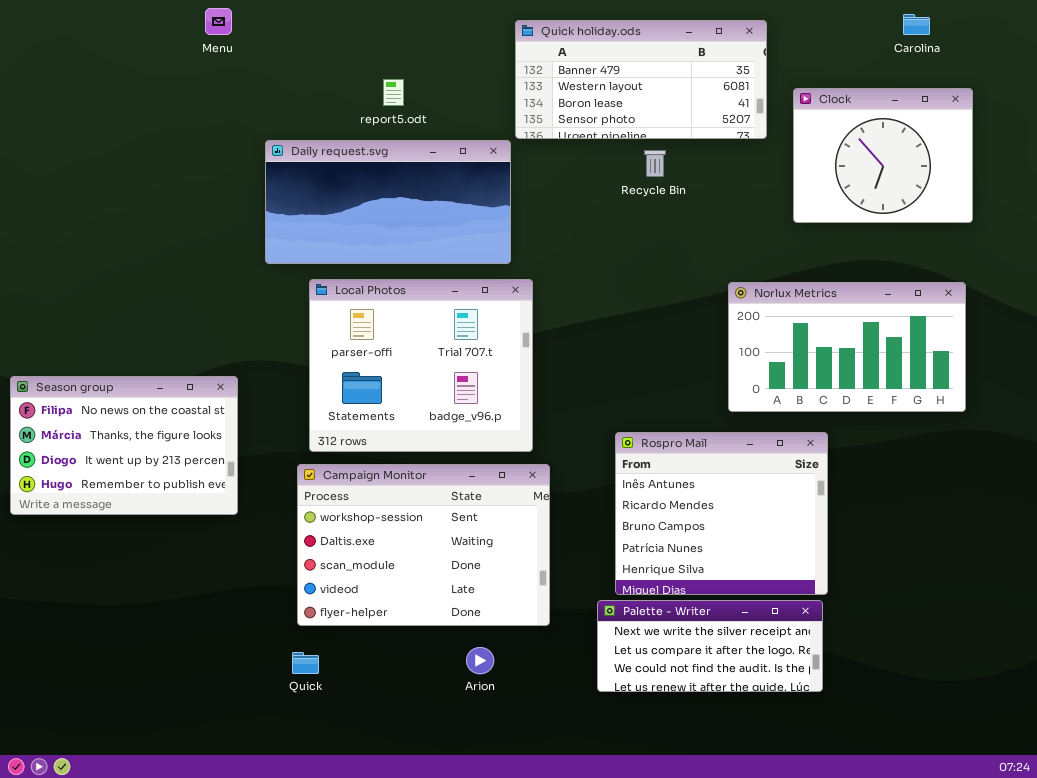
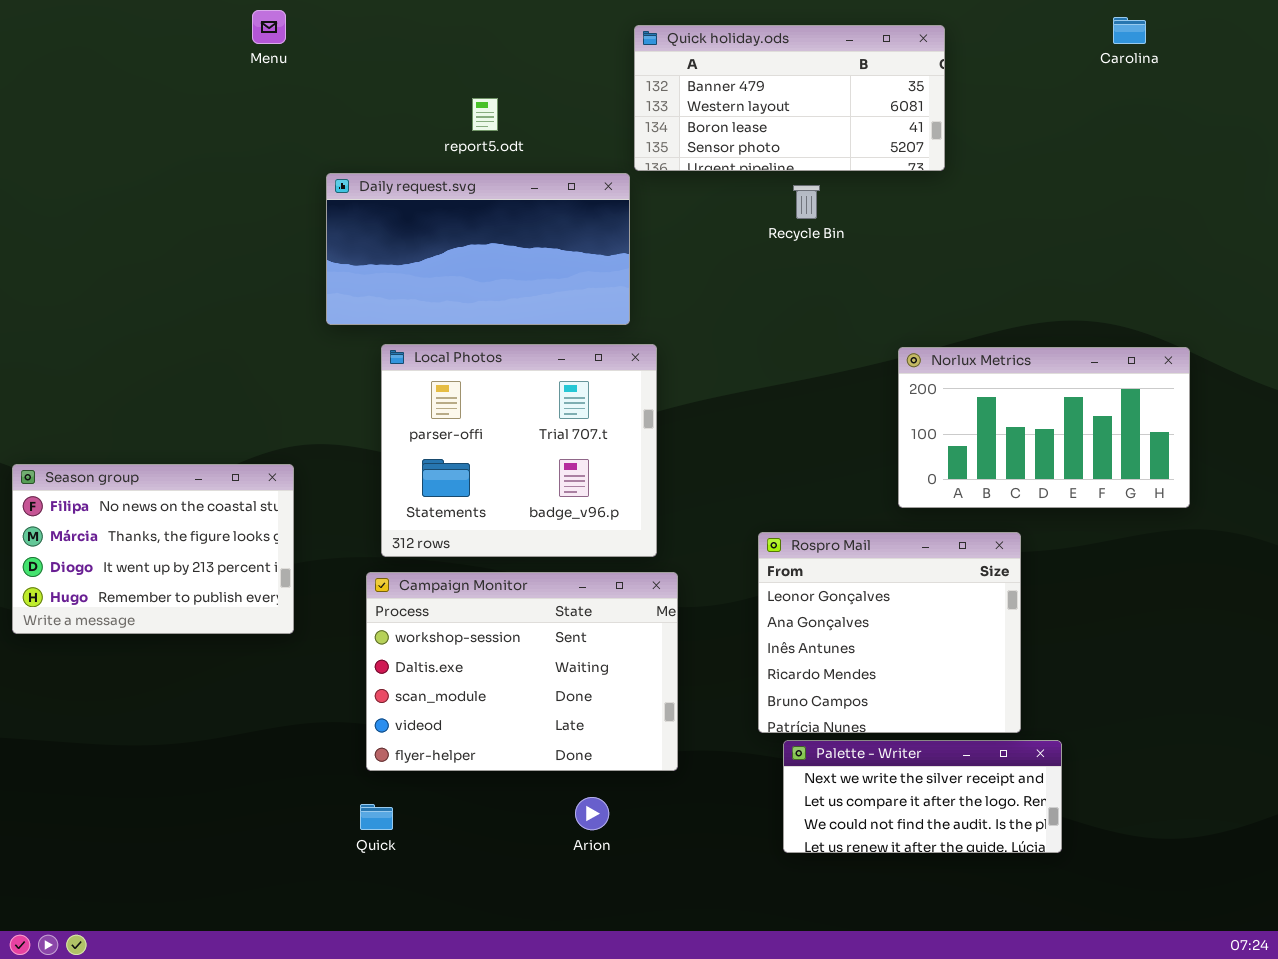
Clock: [793,88,973,223] -> none, closed
Rospro Mail: [615,432,828,595] -> [758,532,1021,733], scrolled up 2 rows
Palette - Writer: [597,600,823,692] -> [783,740,1062,853], moved

